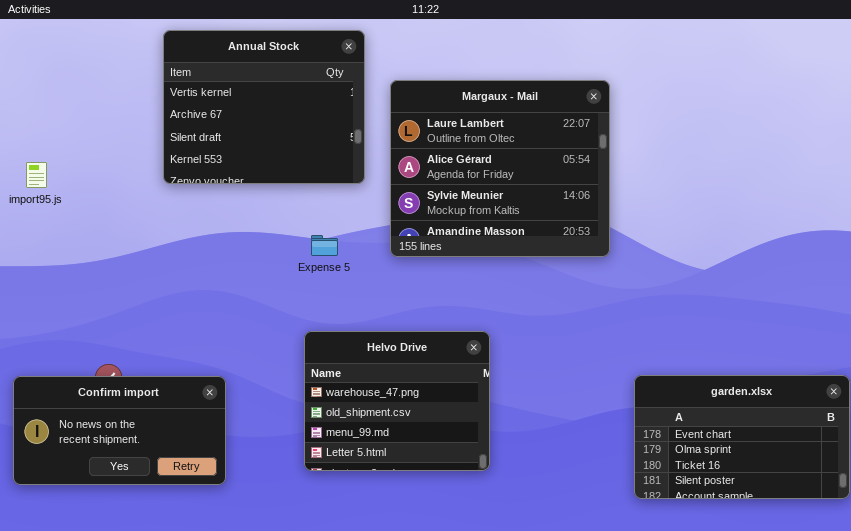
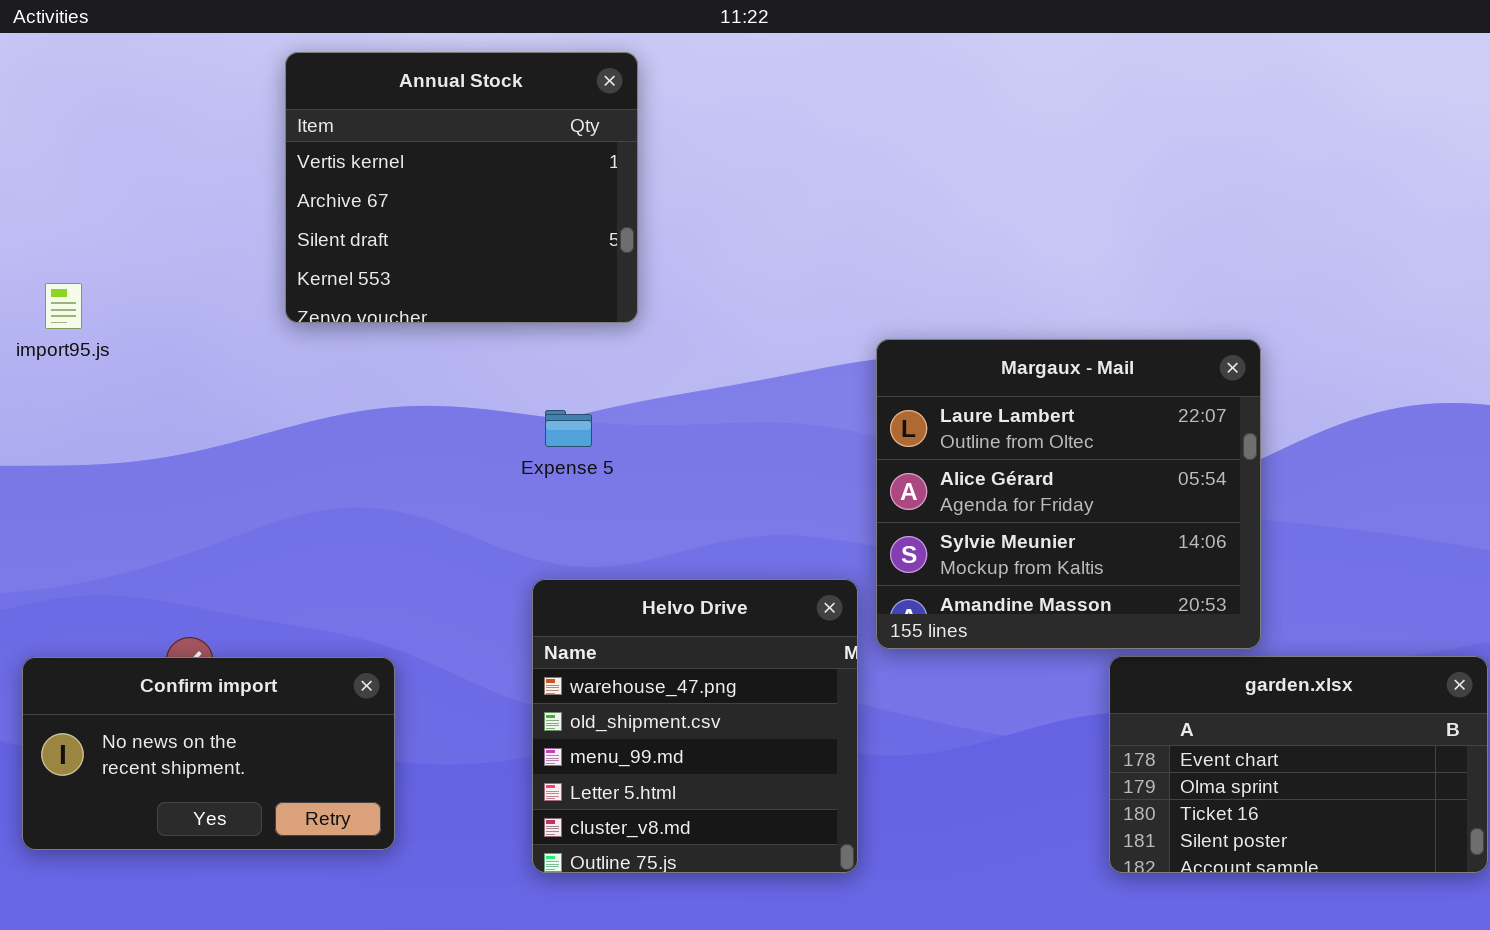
Margaux - Mail: [390,80,610,257] -> [876,339,1261,649], moved
Helvo Drive: [304,331,490,471] -> [532,579,858,873], resized

